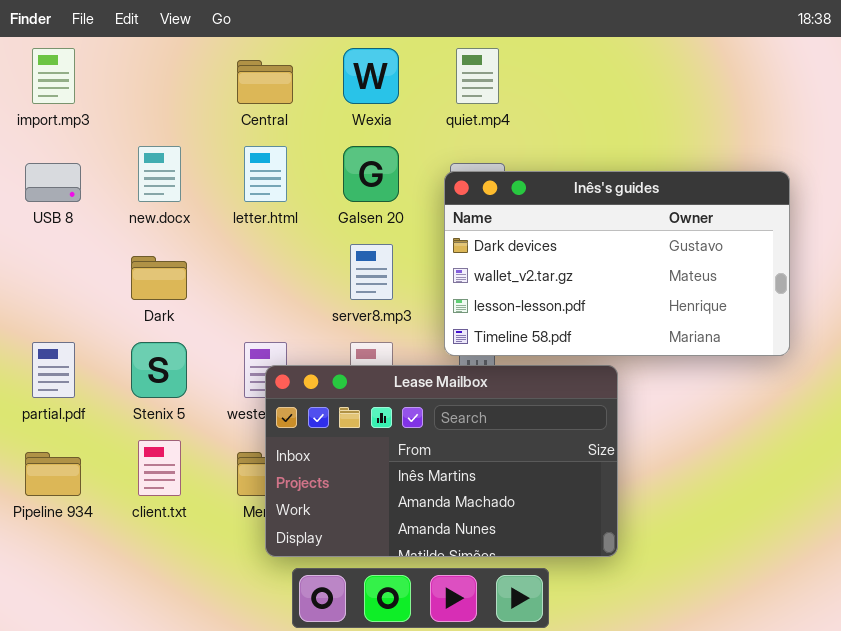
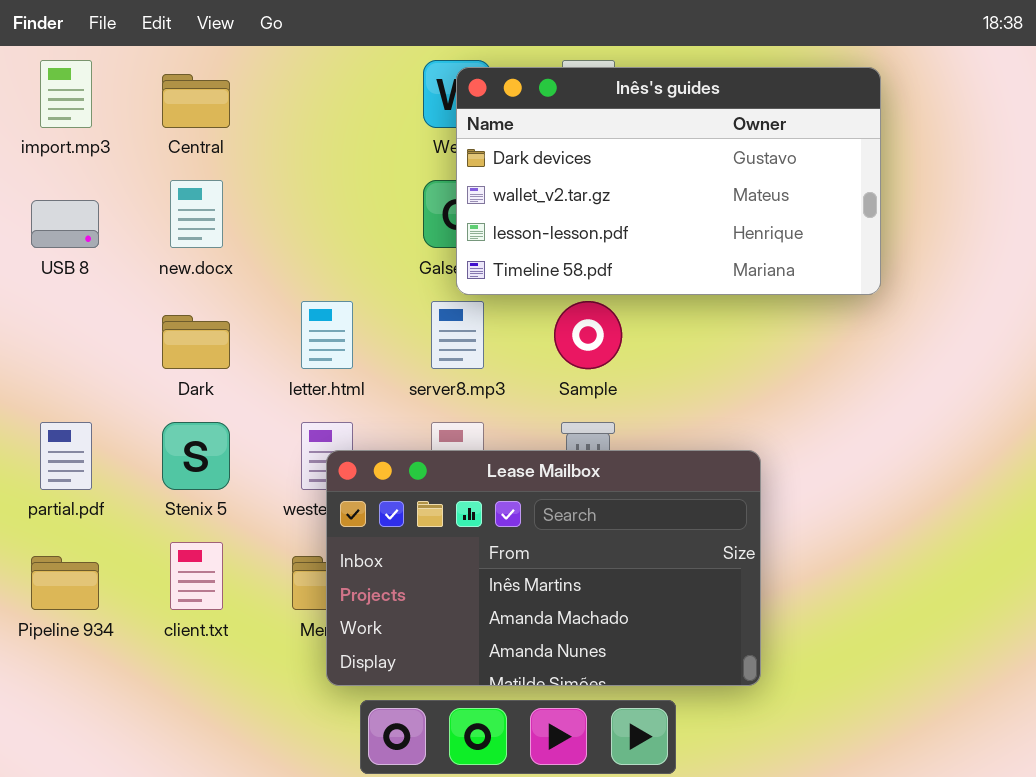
Central: [237,60,293,104] -> [162,74,230,128], moved
letter.html: [244,146,287,202] -> [301,301,353,369], moved
Inês's guides: [444,171,790,356] -> [456,67,881,295], moved

